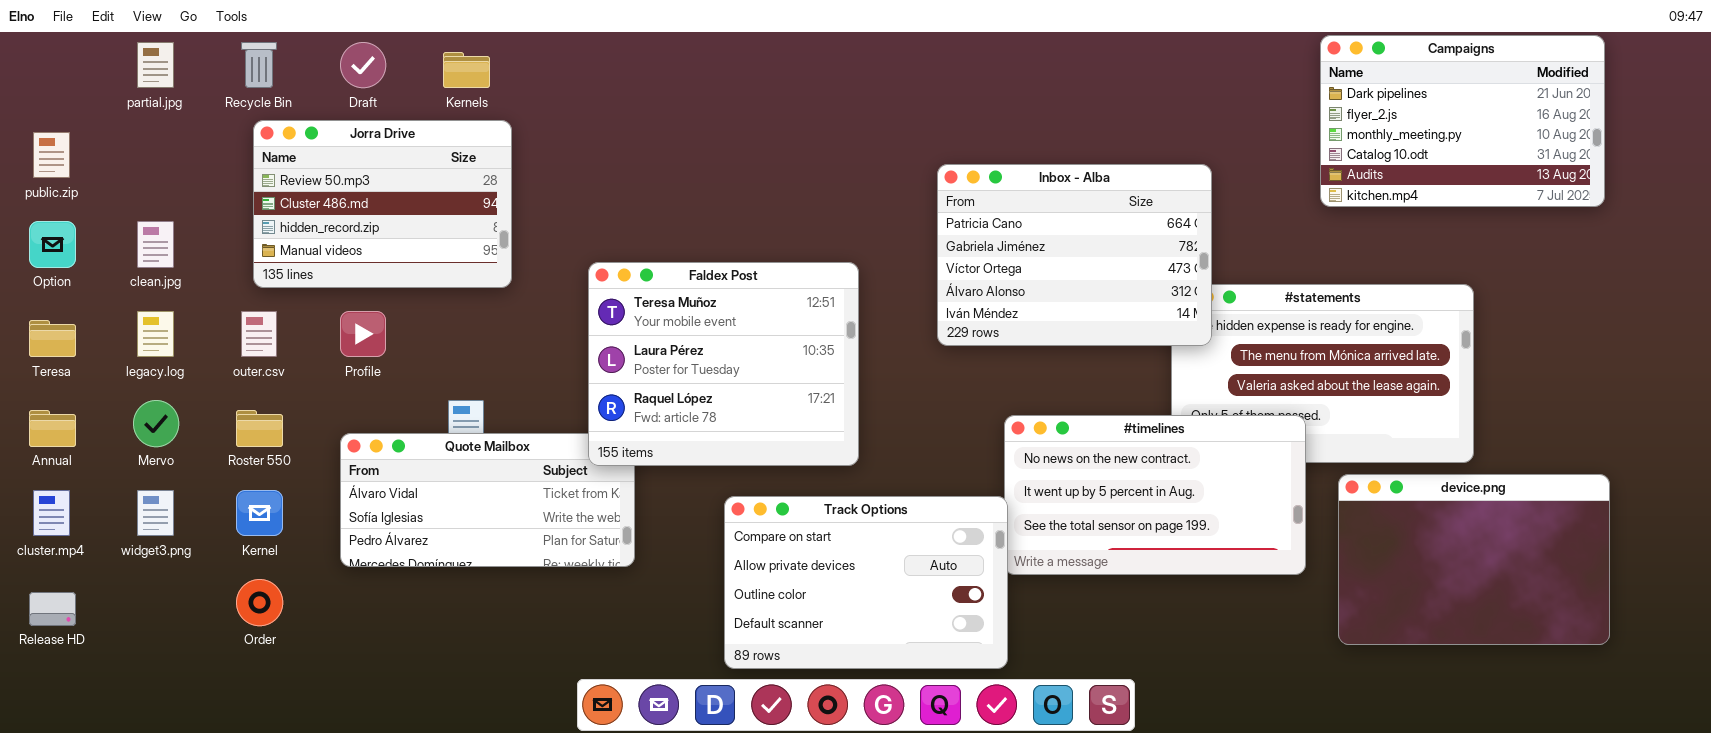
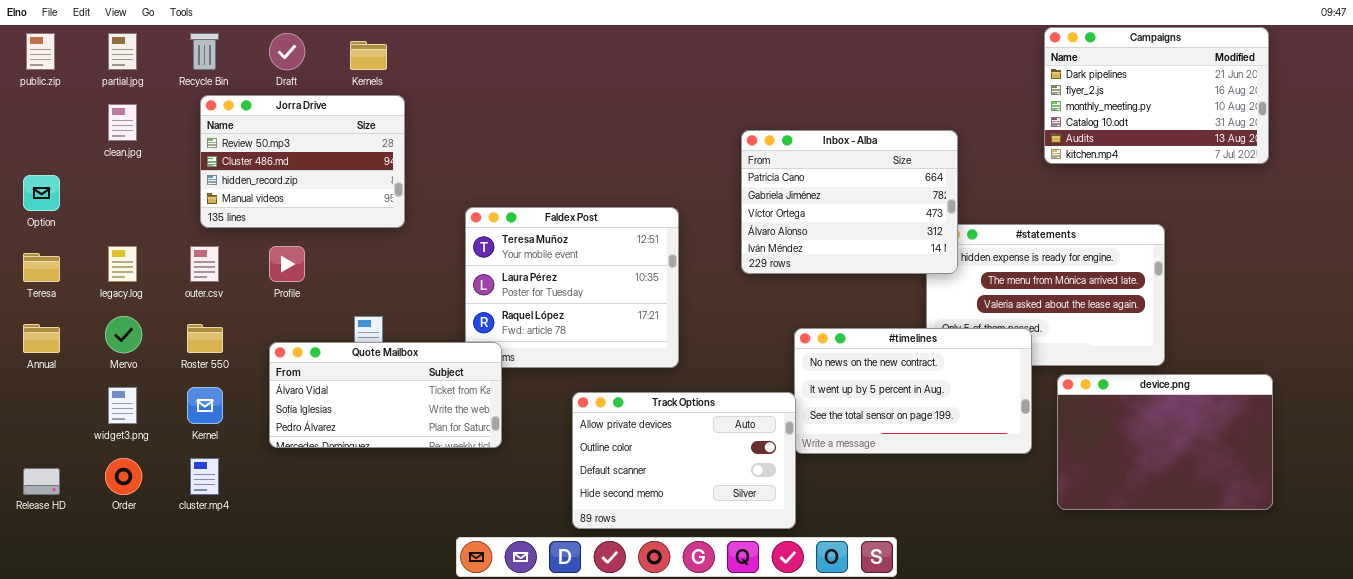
public.zip: [33,132,70,178] -> [26,33,55,70], moved
clean.jpg: [137,221,174,268] -> [108,104,137,141], moved
Quote Mailbox: [340,433,635,567] -> [269,342,502,448], raised
cluster.mp4: [33,490,70,536] -> [190,458,219,495], moved
Track Options: [724,496,1008,669] -> [572,392,796,529], scrolled down 1 row
Order: [236,579,283,626] -> [105,458,142,495], moved

